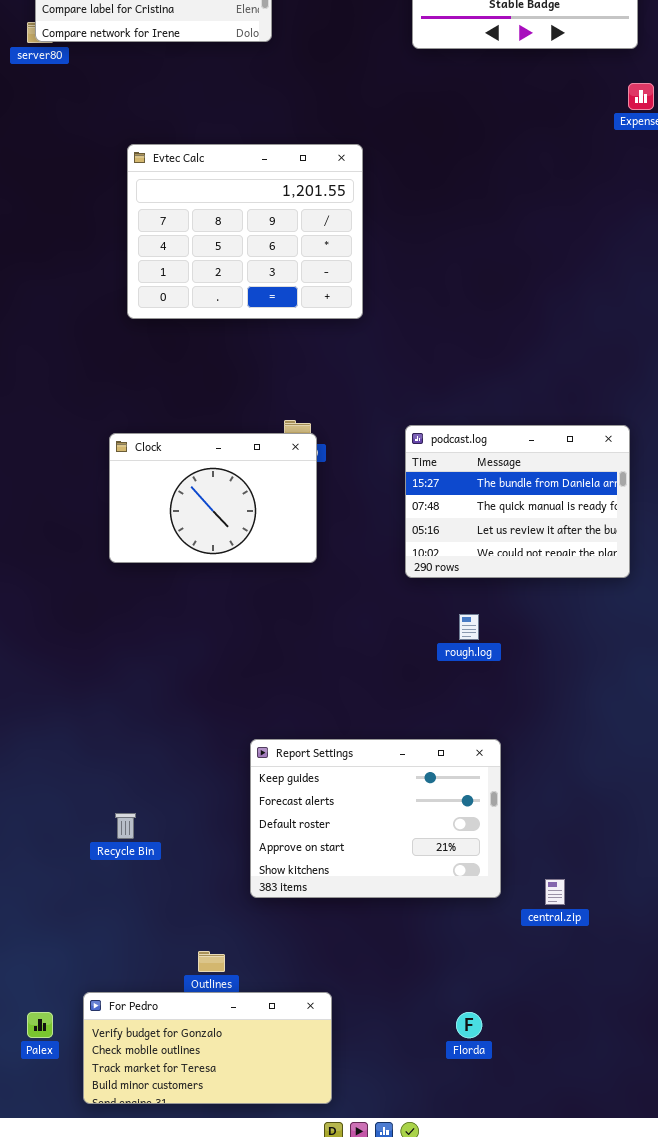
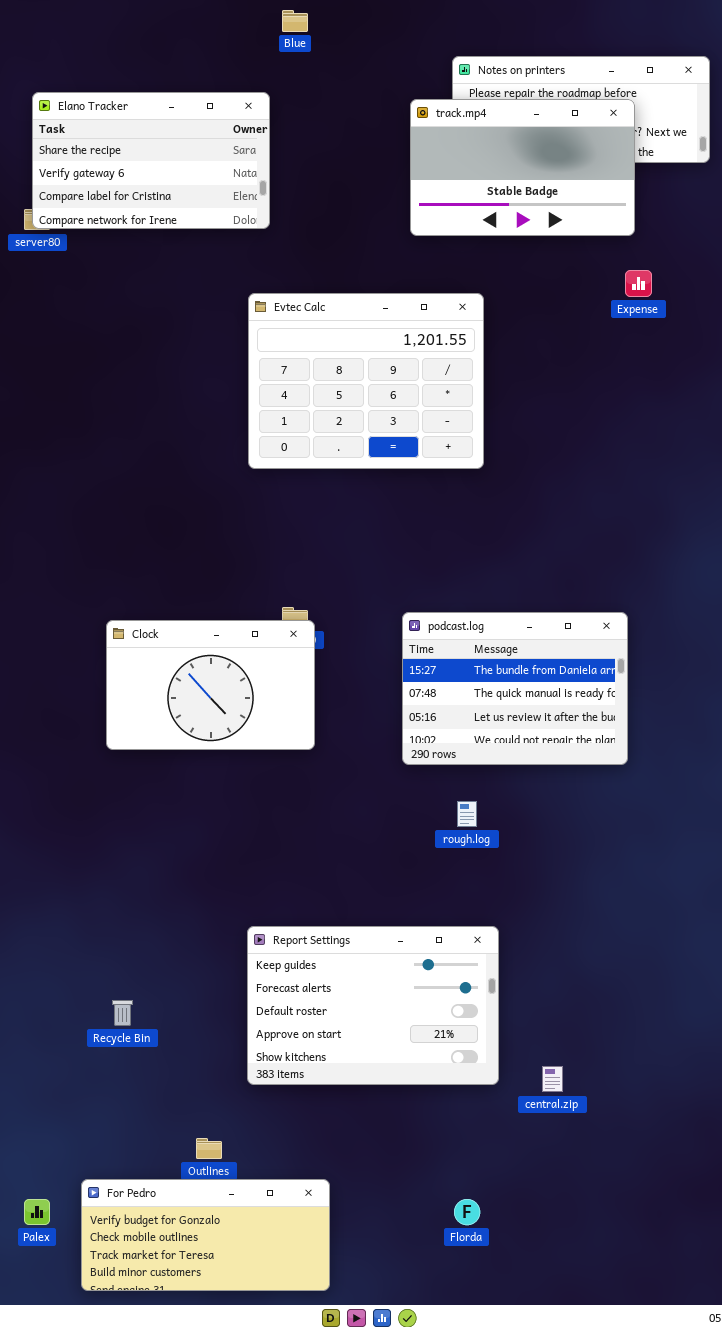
Evtec Calc: [127,144,363,319] -> [248,293,484,469], moved

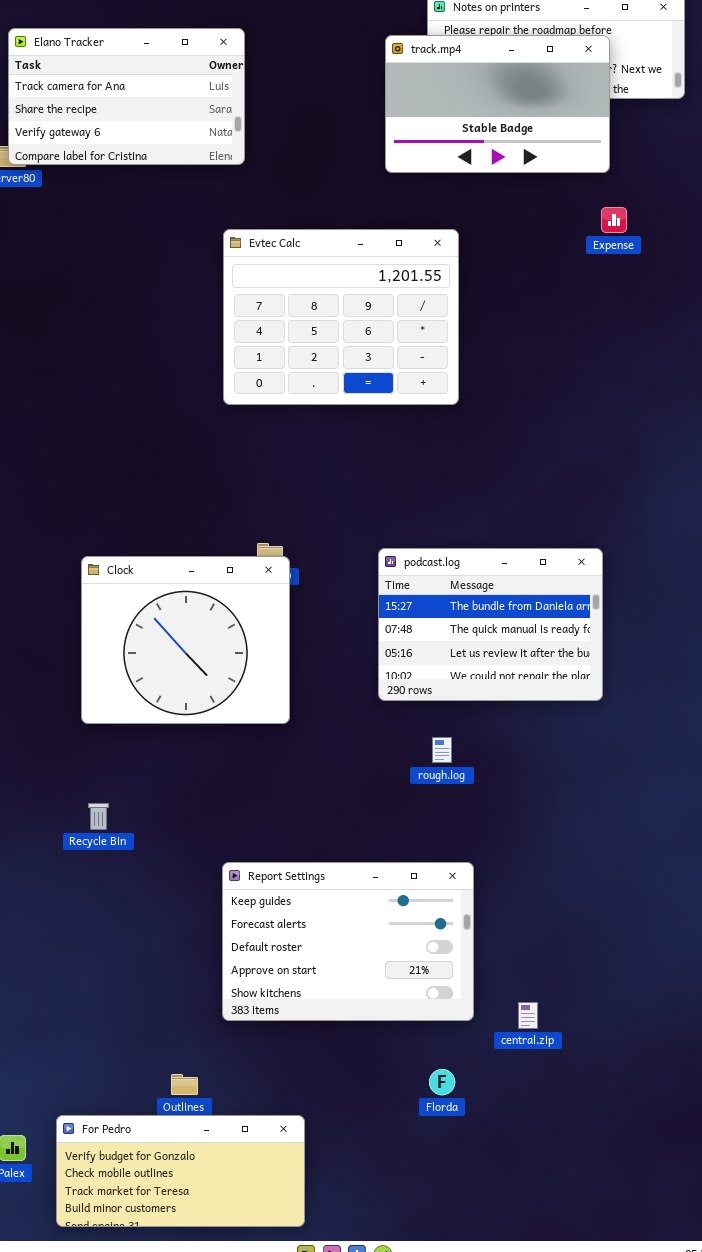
Elano Tracker: [32,92,270,229] -> [8,28,245,165], scrolled up 1 row
Clock: [106,620,315,750] -> [81,556,290,724], resized
Recycle Bin: [112,1000,133,1026] -> [88,803,109,830], moved
Florda: [454,1199,480,1225] -> [429,1069,455,1095], moved

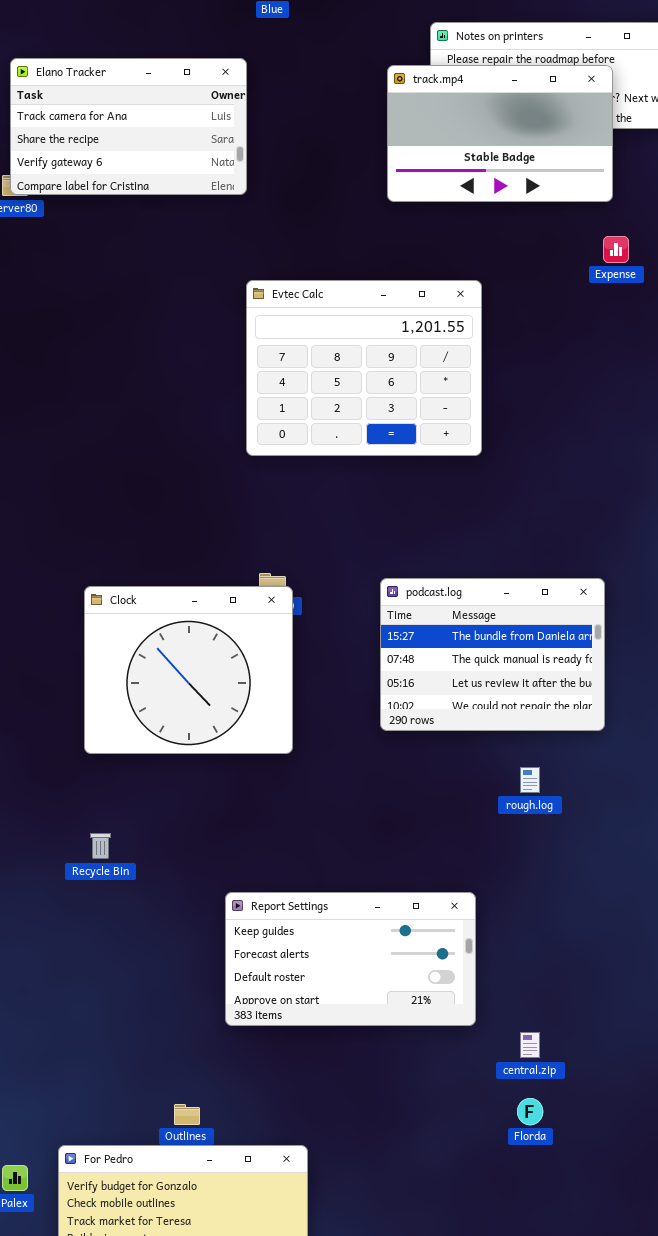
Evtec Calc: [223,229,459,405] -> [246,280,482,456], moved
rough.log: [432,737,452,763] -> [520,767,540,793], moved
Report Settings: [222,862,474,1021] -> [225,892,476,1026], resized
Florda: [429,1069,455,1095] -> [517,1098,543,1125], moved

